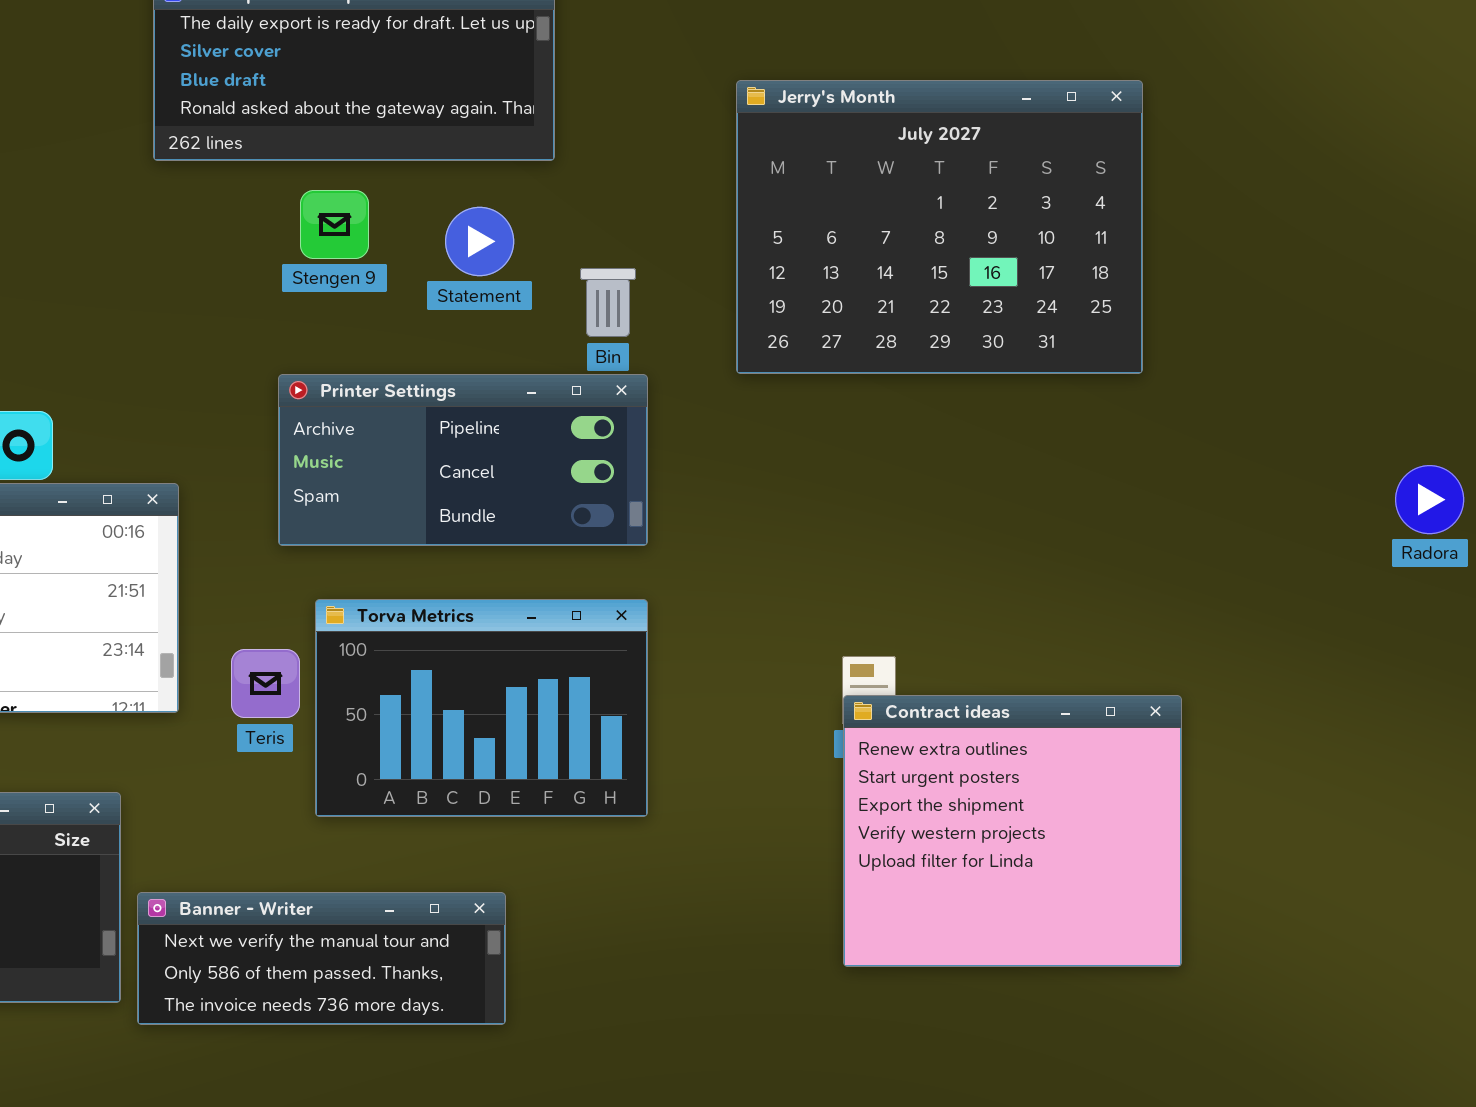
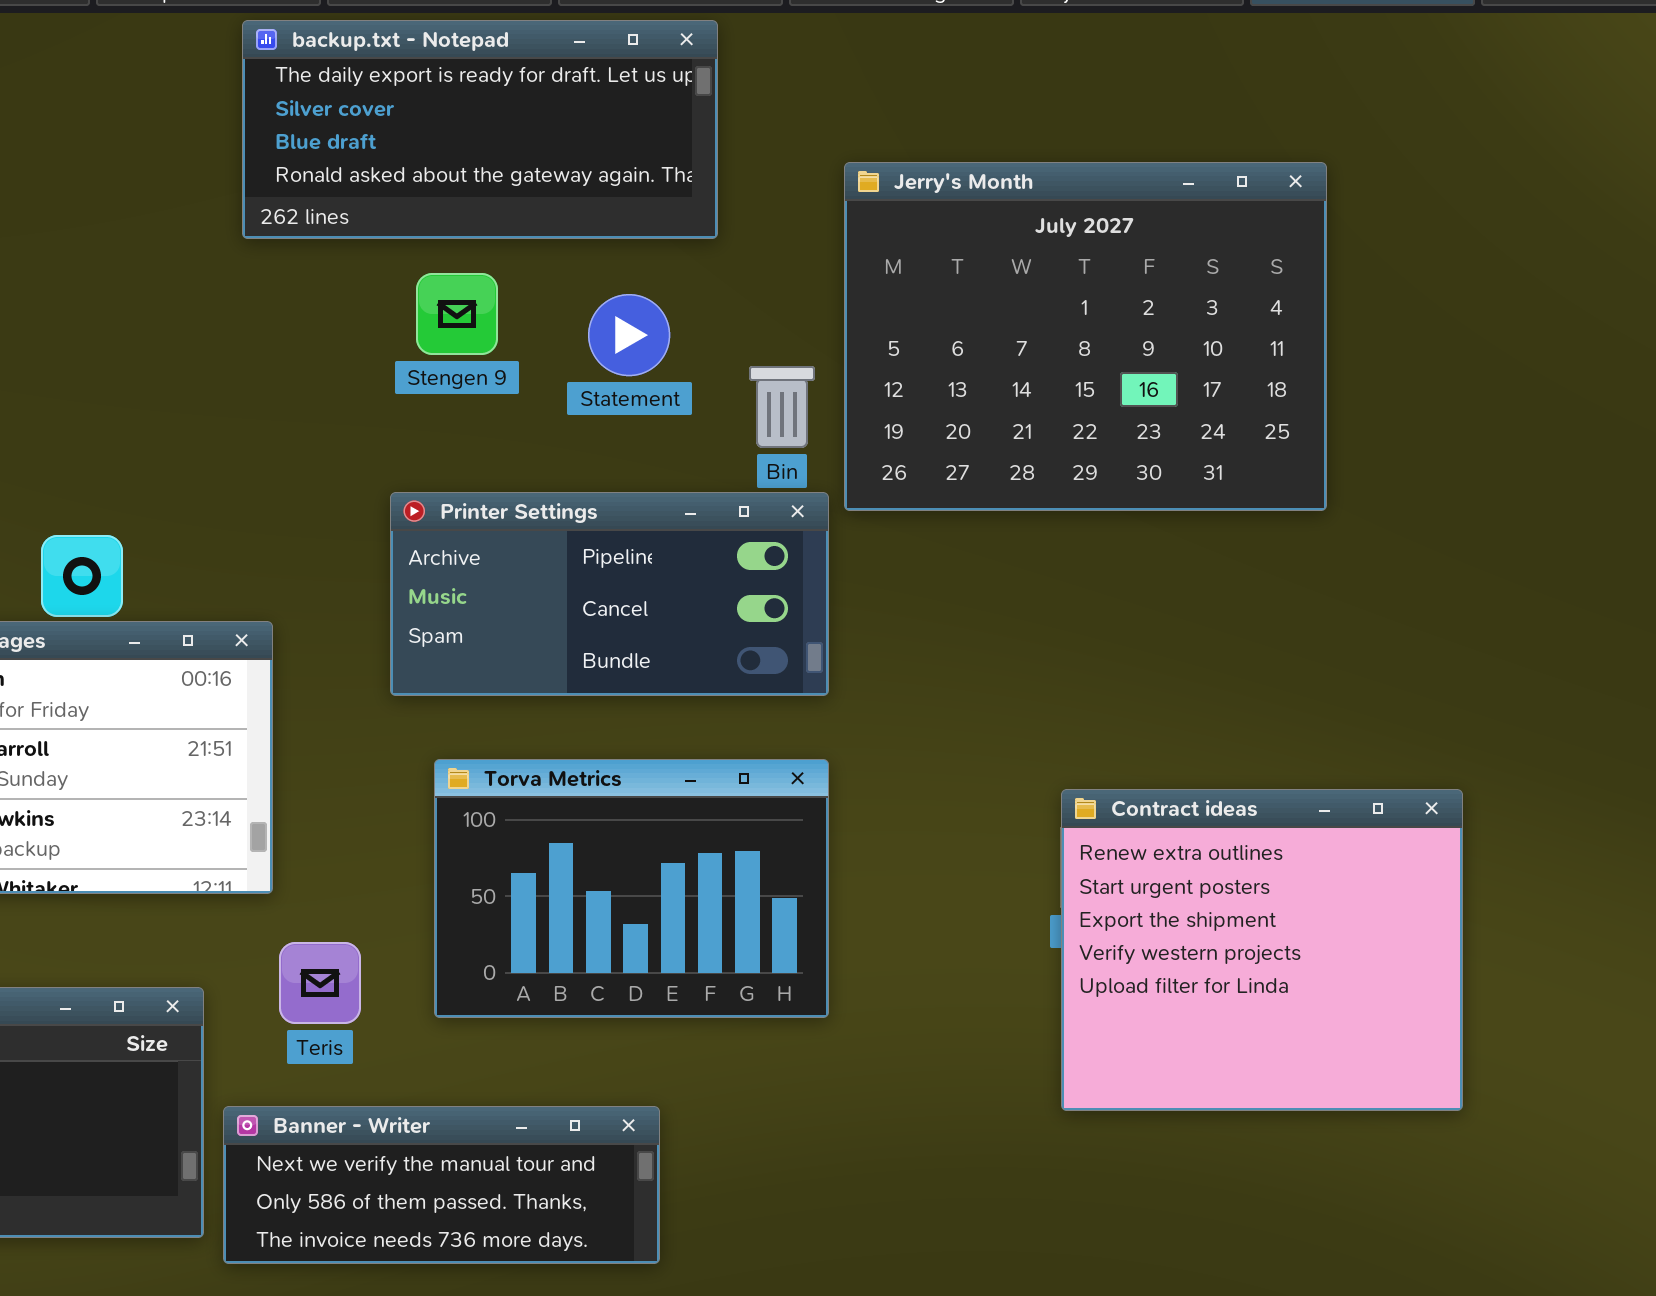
Jerry's Month: [736,80,1143,374] -> [844,162,1327,511], moved
Teris: [231,649,300,718] -> [279,942,361,1024], moved
Contract ideas: [843,695,1182,967] -> [1061,789,1463,1111], moved

